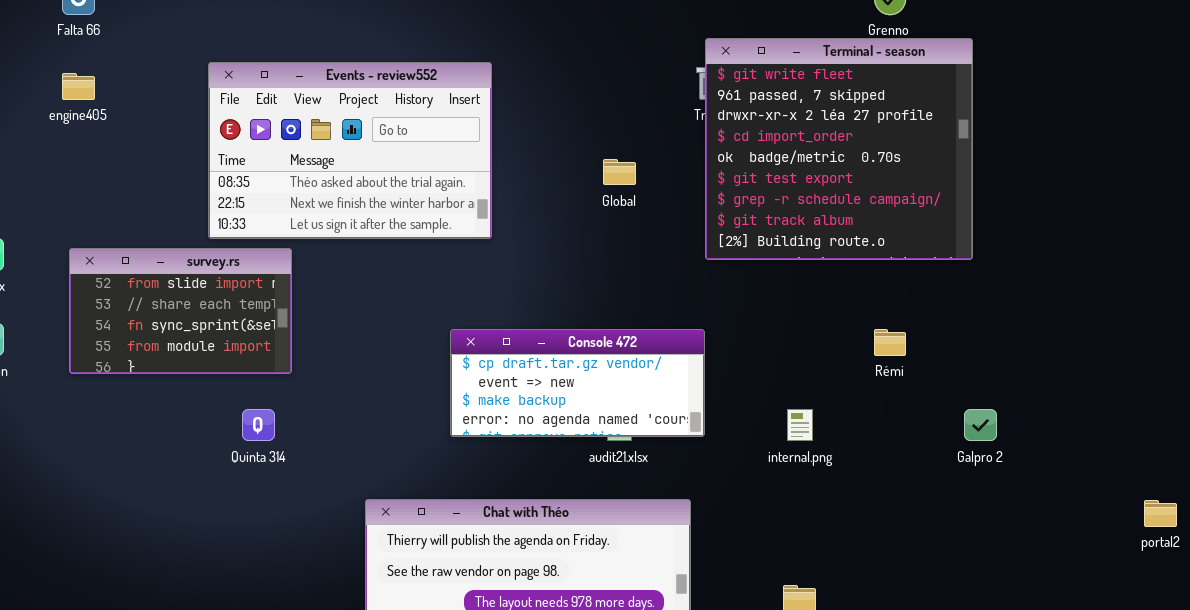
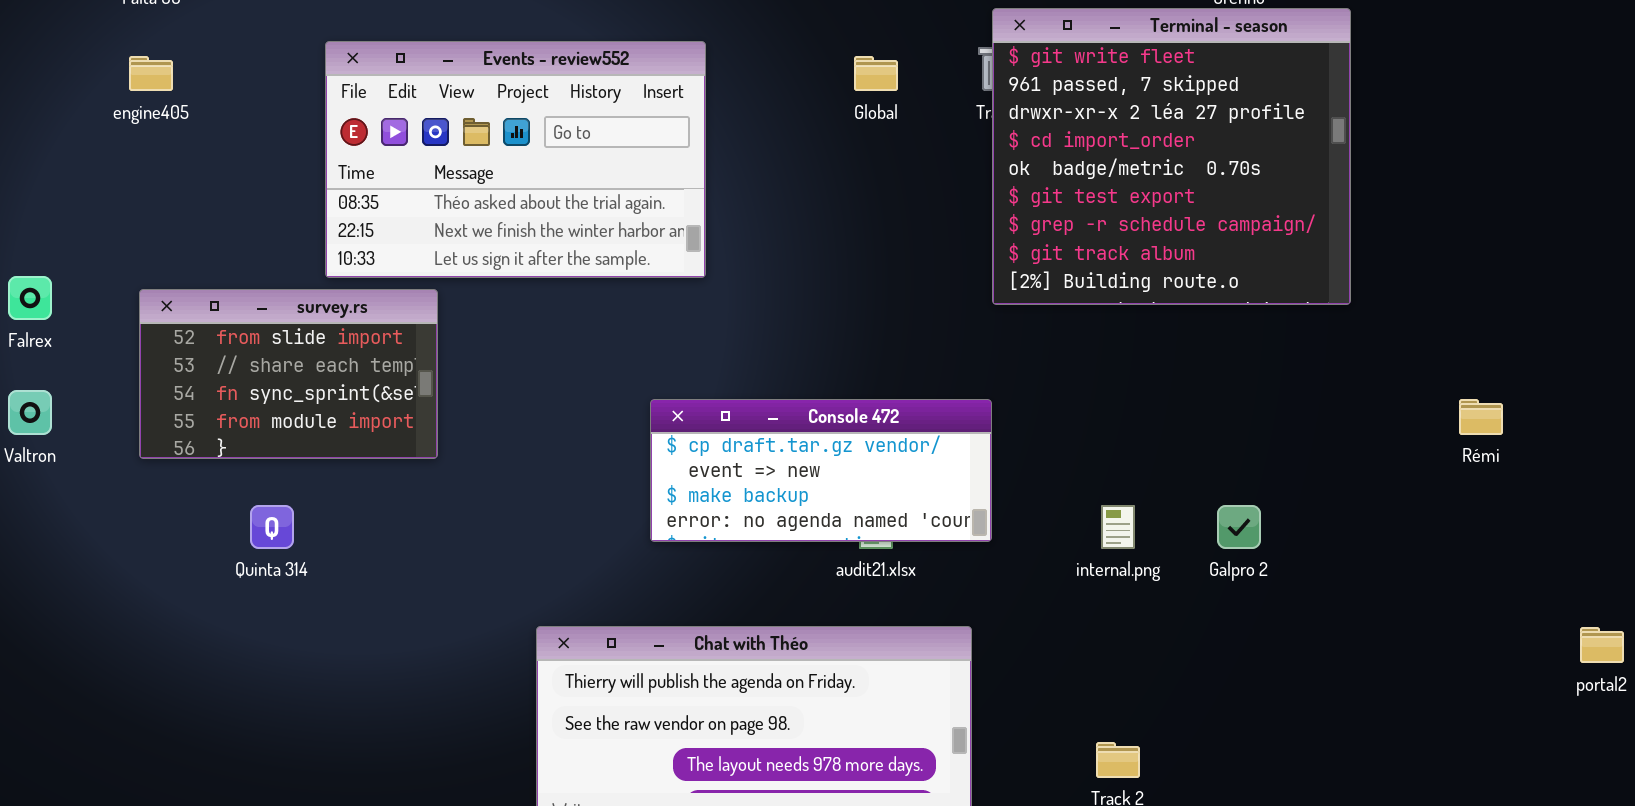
Global: [603,159,636,185] -> [854,56,898,91], moved
Rémi: [874,329,906,356] -> [1459,399,1503,435], moved
Quinta 314: [242,409,275,441] -> [250,505,294,549], moved
Galpro 2: [964,409,997,441] -> [1217,505,1261,549], moved

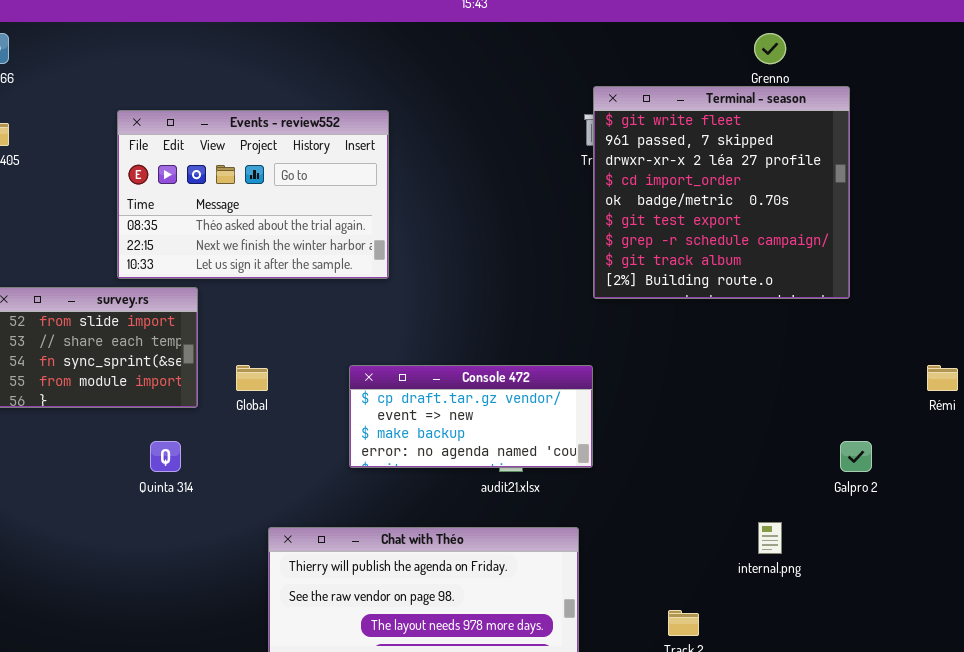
Global: [854,56,898,91] -> [236,365,268,391], moved
Quinta 314: [250,505,294,549] -> [150,441,181,472], moved
internal.png: [1101,505,1135,549] -> [758,522,782,554], moved
Galpro 2: [1217,505,1261,549] -> [840,441,872,472], moved

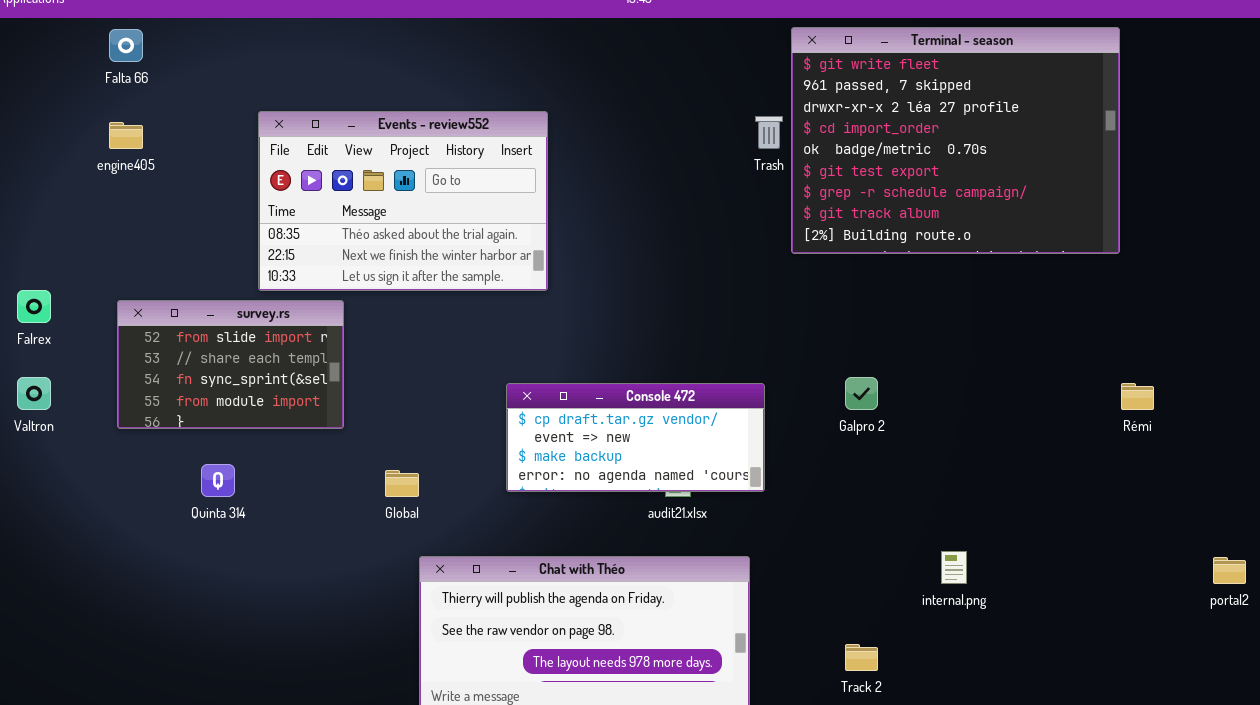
Terminal - season: [593,86,850,299] -> [791,27,1120,254], moved, resized
Global: [236,365,268,391] -> [385,470,419,497], moved
Quinta 314: [150,441,181,472] -> [201,464,235,497], moved
Galpro 2: [840,441,872,472] -> [845,377,878,410], moved

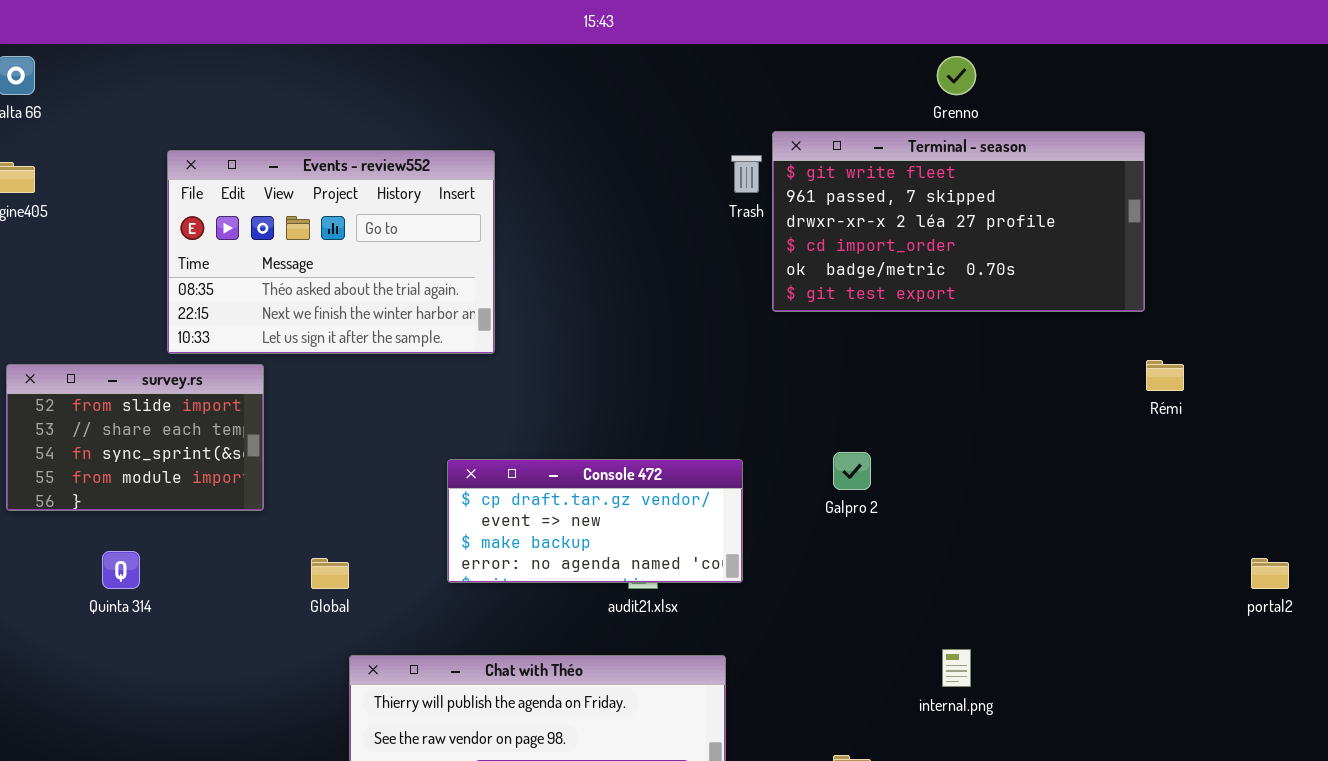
Terminal - season: [791,27,1120,254] -> [772,131,1145,312], resized
Rémi: [1121,383,1154,410] -> [1146,360,1184,391], moved
portal2: [1213,557,1246,584] -> [1251,558,1289,589], moved

